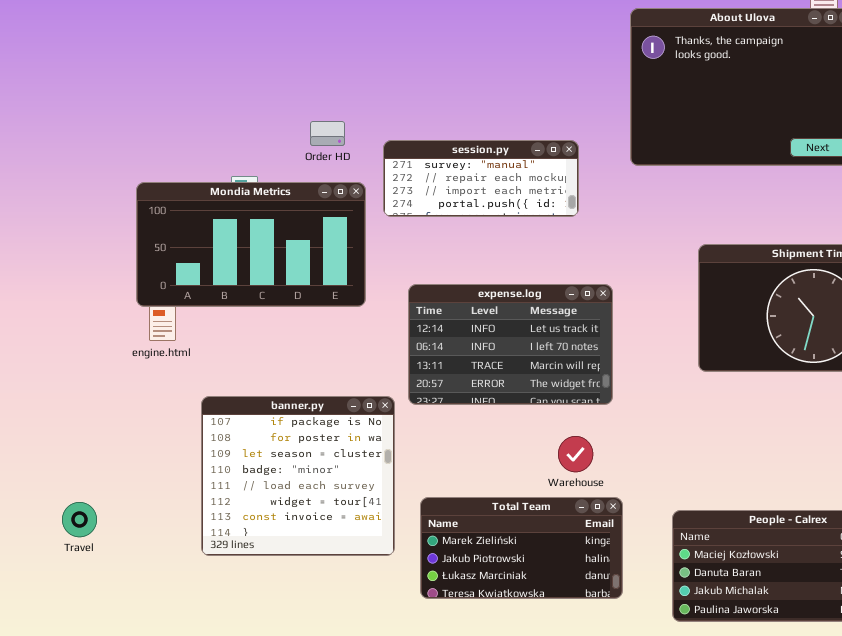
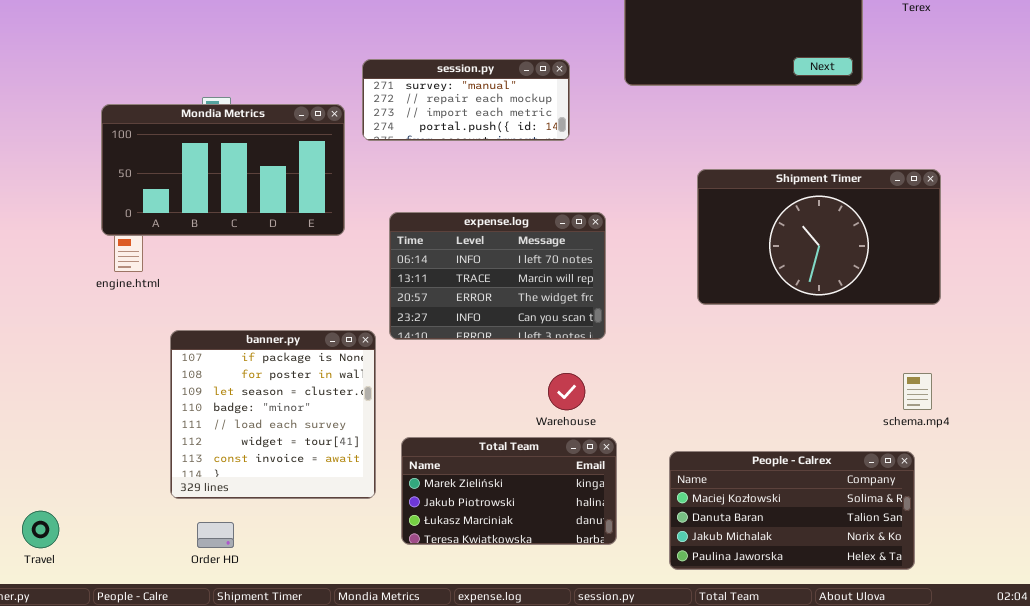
Order HD: [310,121,345,146] -> [197,522,234,548], moved
expense.log: [408,284,613,405] -> [389,212,606,340], scrolled down 1 row
Travel: [62,502,97,537] -> [22,511,59,548], moved

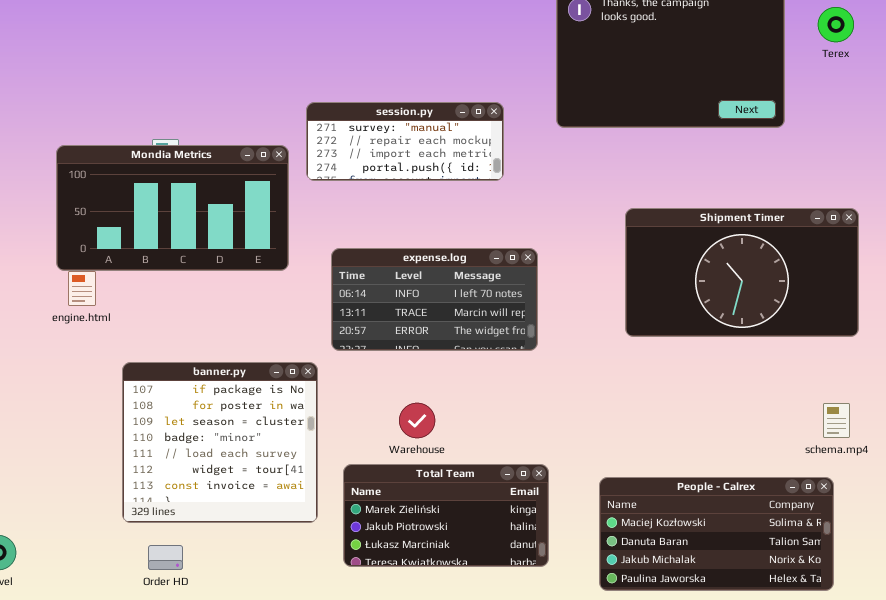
expense.log: [389,212,606,340] -> [331,248,538,351], resized
Warehouse: [548,373,585,410] -> [399,403,435,438], moved

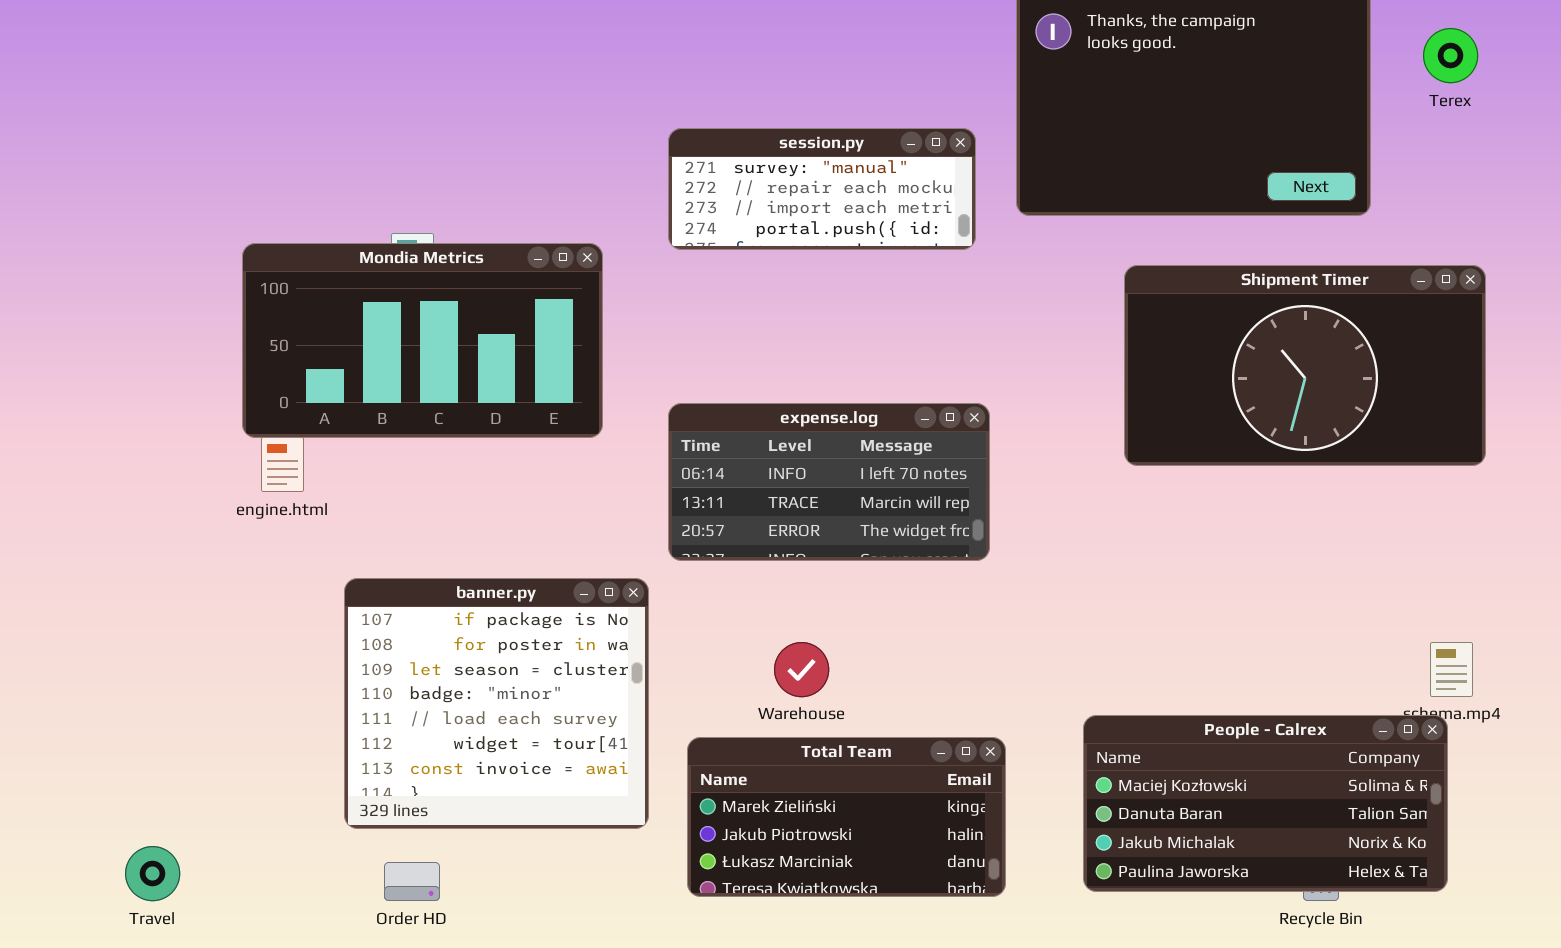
session.py: [306,102,504,181] -> [668,128,976,250], moved
Shipment Timer: [625,208,859,337] -> [1124,265,1486,466], moved
People - Calrex: [599,477,834,591] -> [1083,715,1448,892], moved

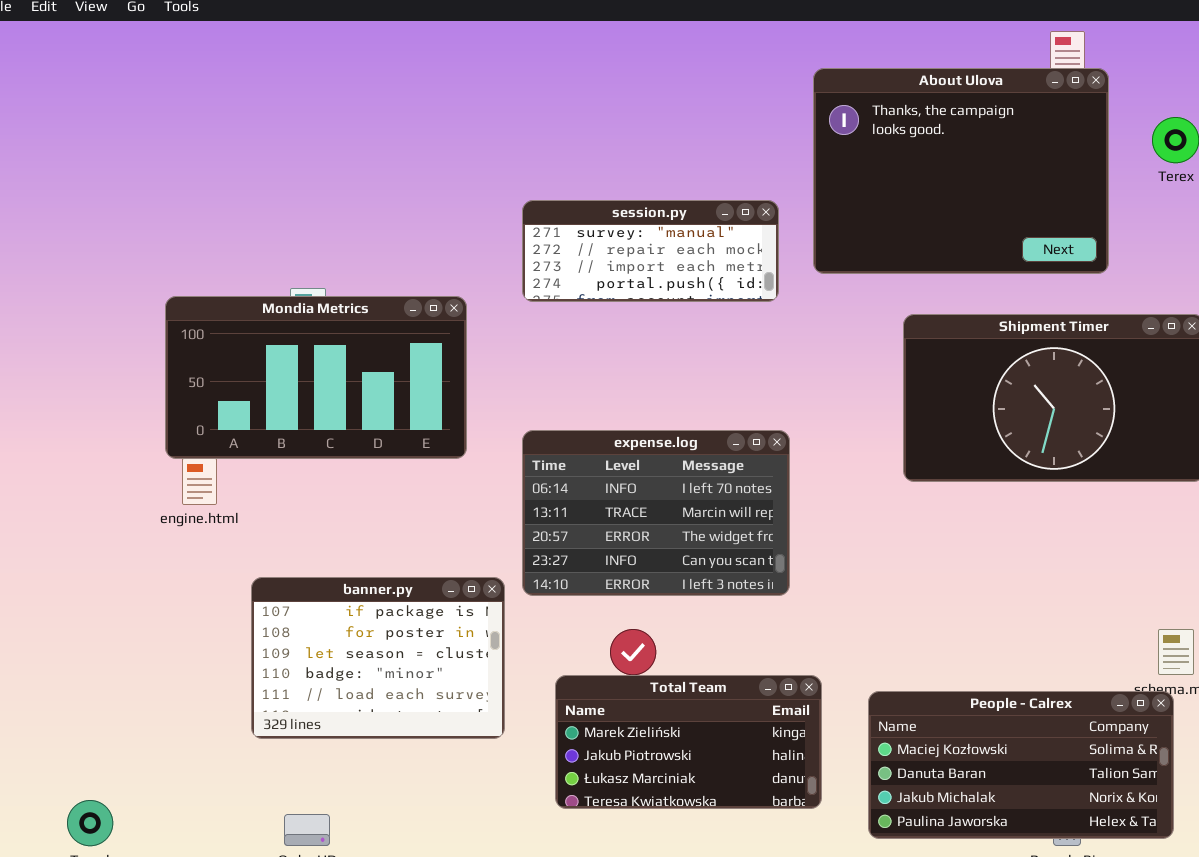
expense.log: [668,403,990,561] -> [522,430,790,596], resized
banner.py: [344,578,649,829] -> [251,577,505,739], resized
Total Team: [687,737,1006,897] -> [555,675,822,809], moved

